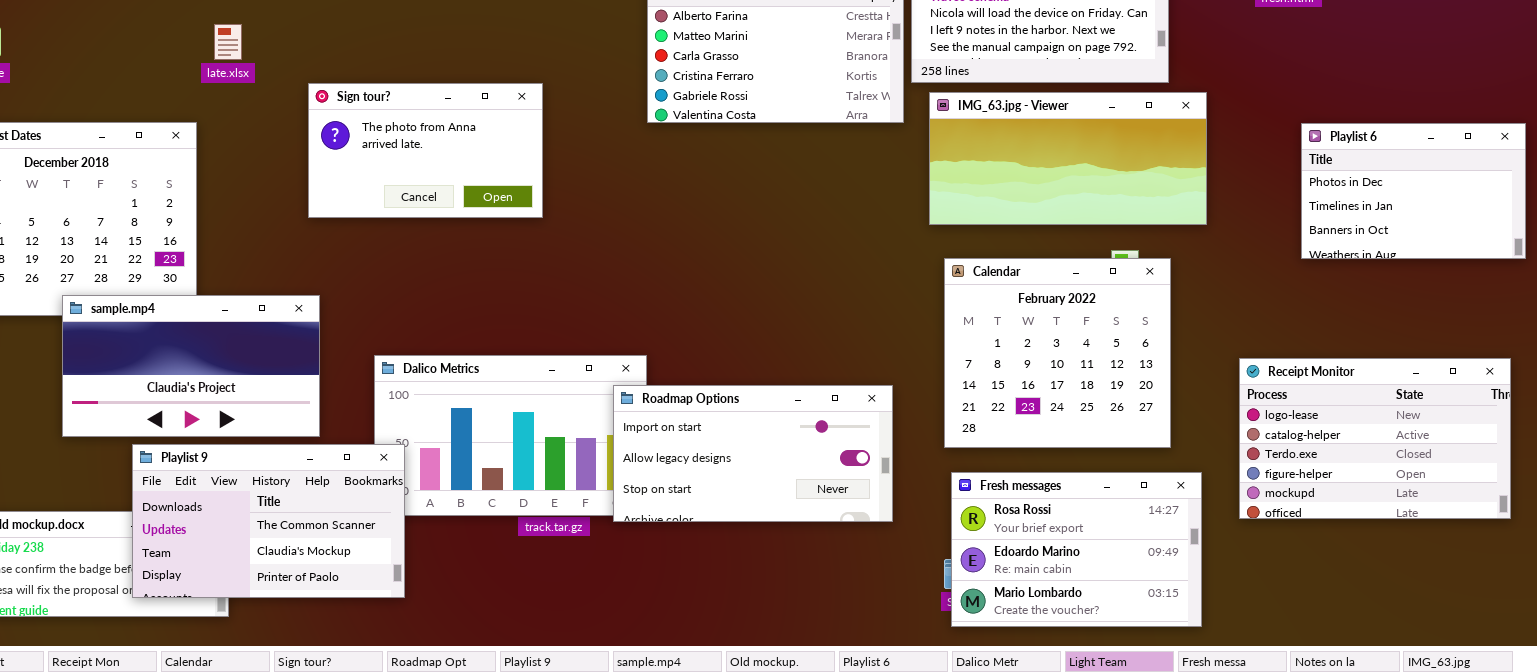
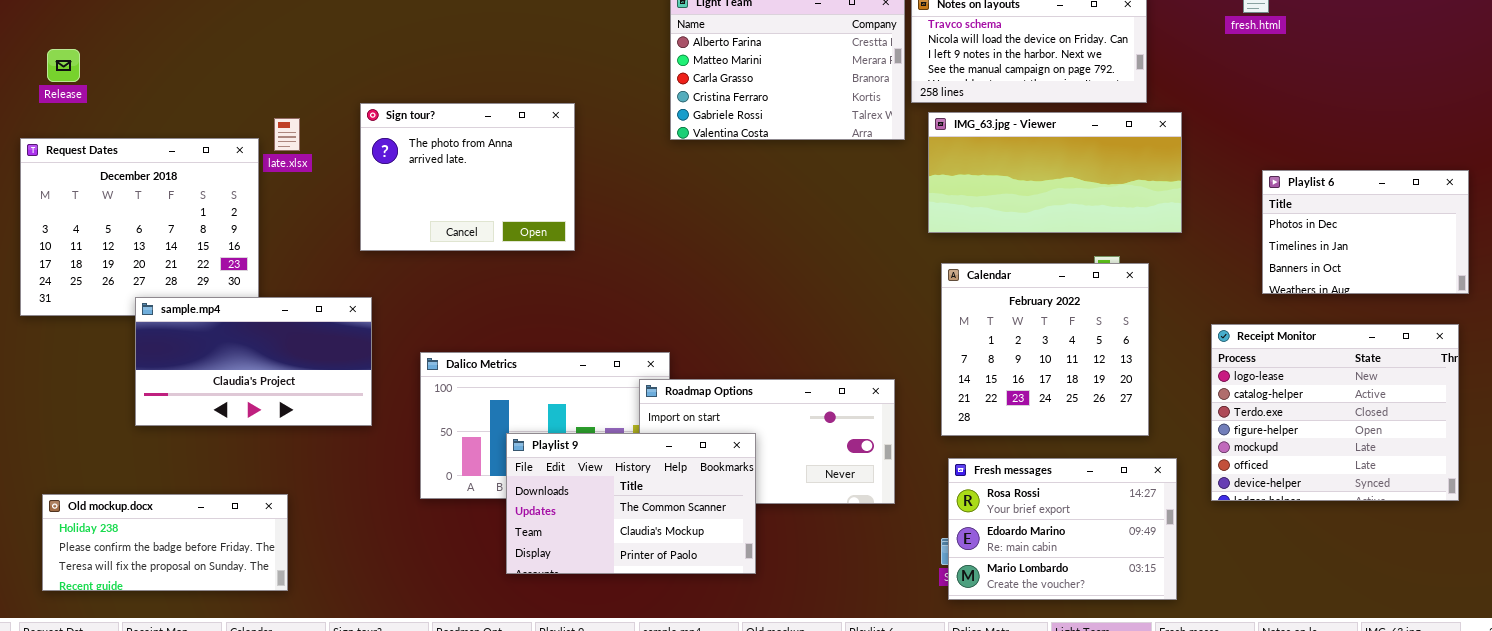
late.xlsx: [214,24,242,60] -> [274,118,300,151], moved
Sign tour?: [308,83,543,218] -> [360,103,575,251], resized
Playlist 6: [1301,123,1526,259] -> [1262,170,1469,294], moved
Receipt Monitor: [1239,358,1511,519] -> [1211,324,1459,501], resized
Playlist 9: [132,444,405,598] -> [506,433,756,574], moved

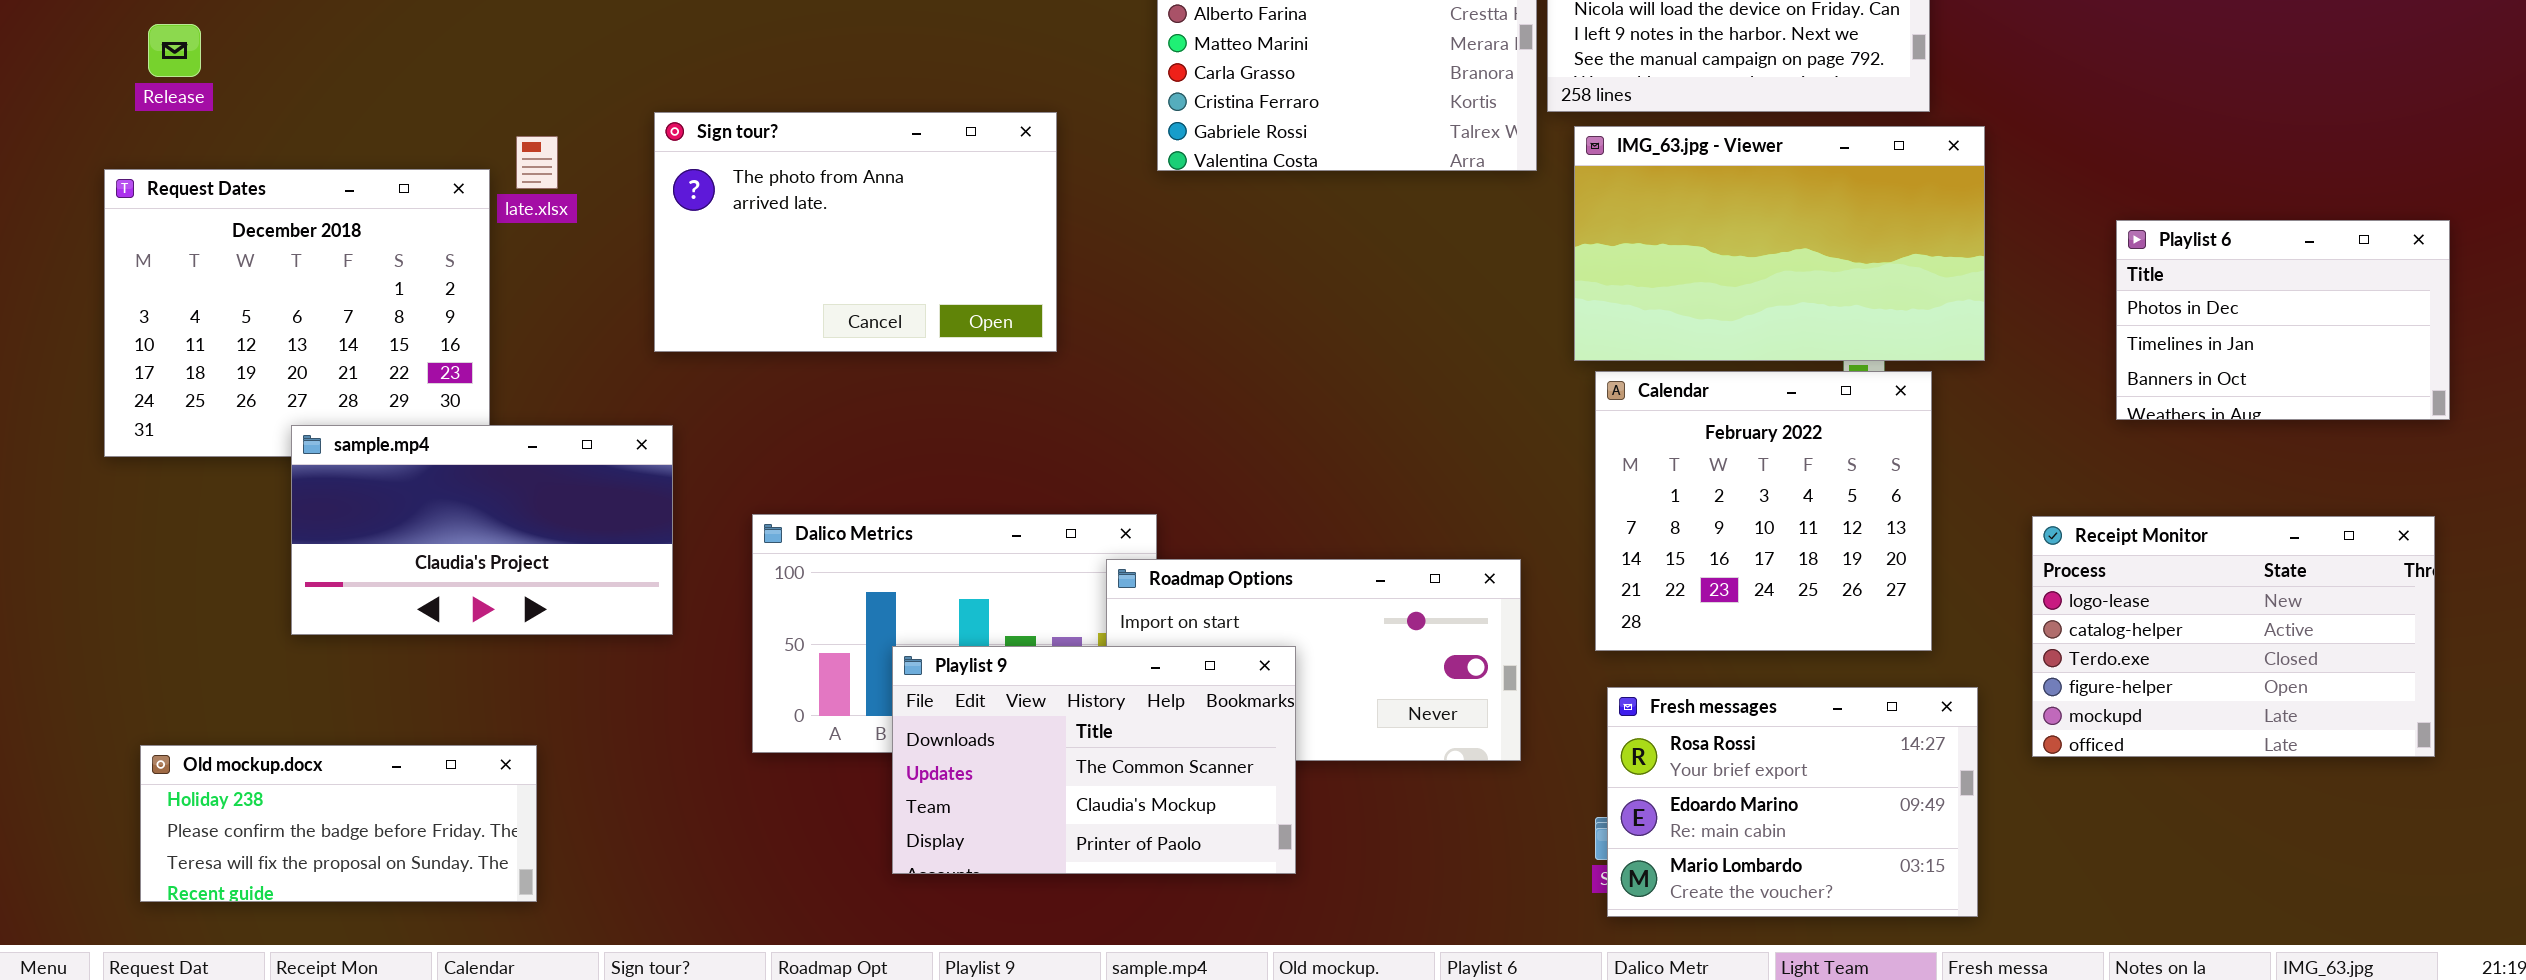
Sign tour?: [360,103,575,251] -> [654,112,1057,352], resized
IMG_63.jpg - Viewer: [928,112,1182,233] -> [1574,126,1985,361], resized
Receipt Monitor: [1211,324,1459,501] -> [2032,516,2435,757], resized

